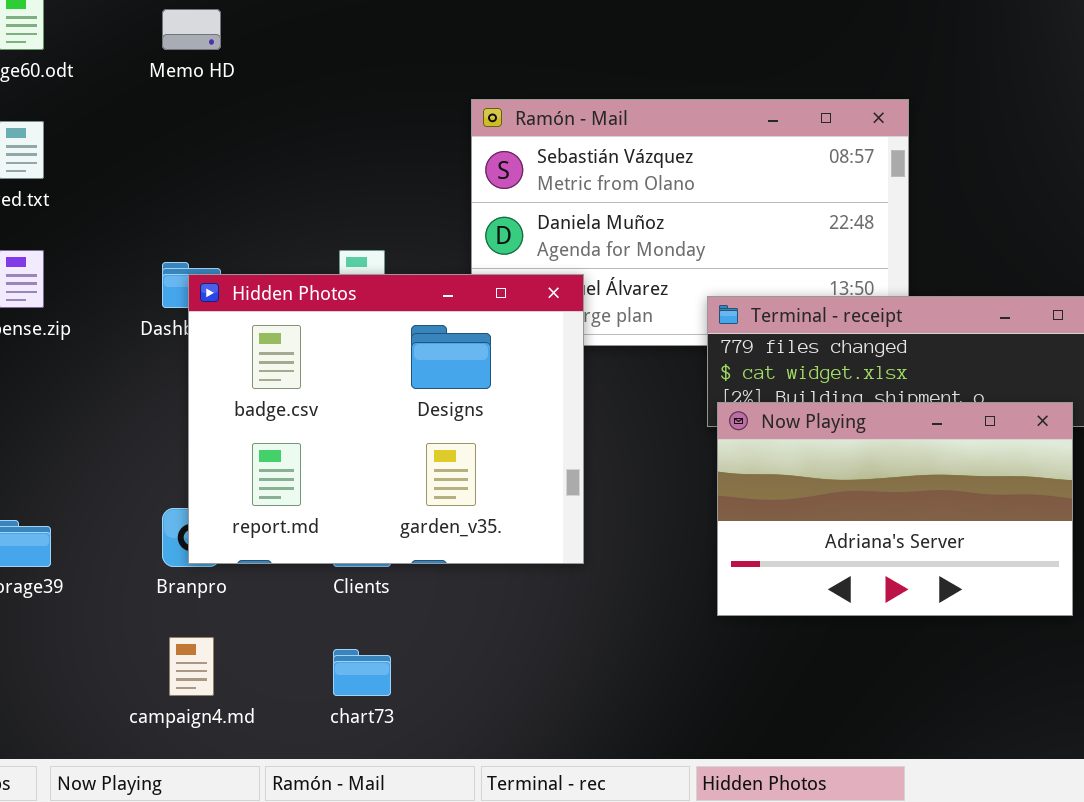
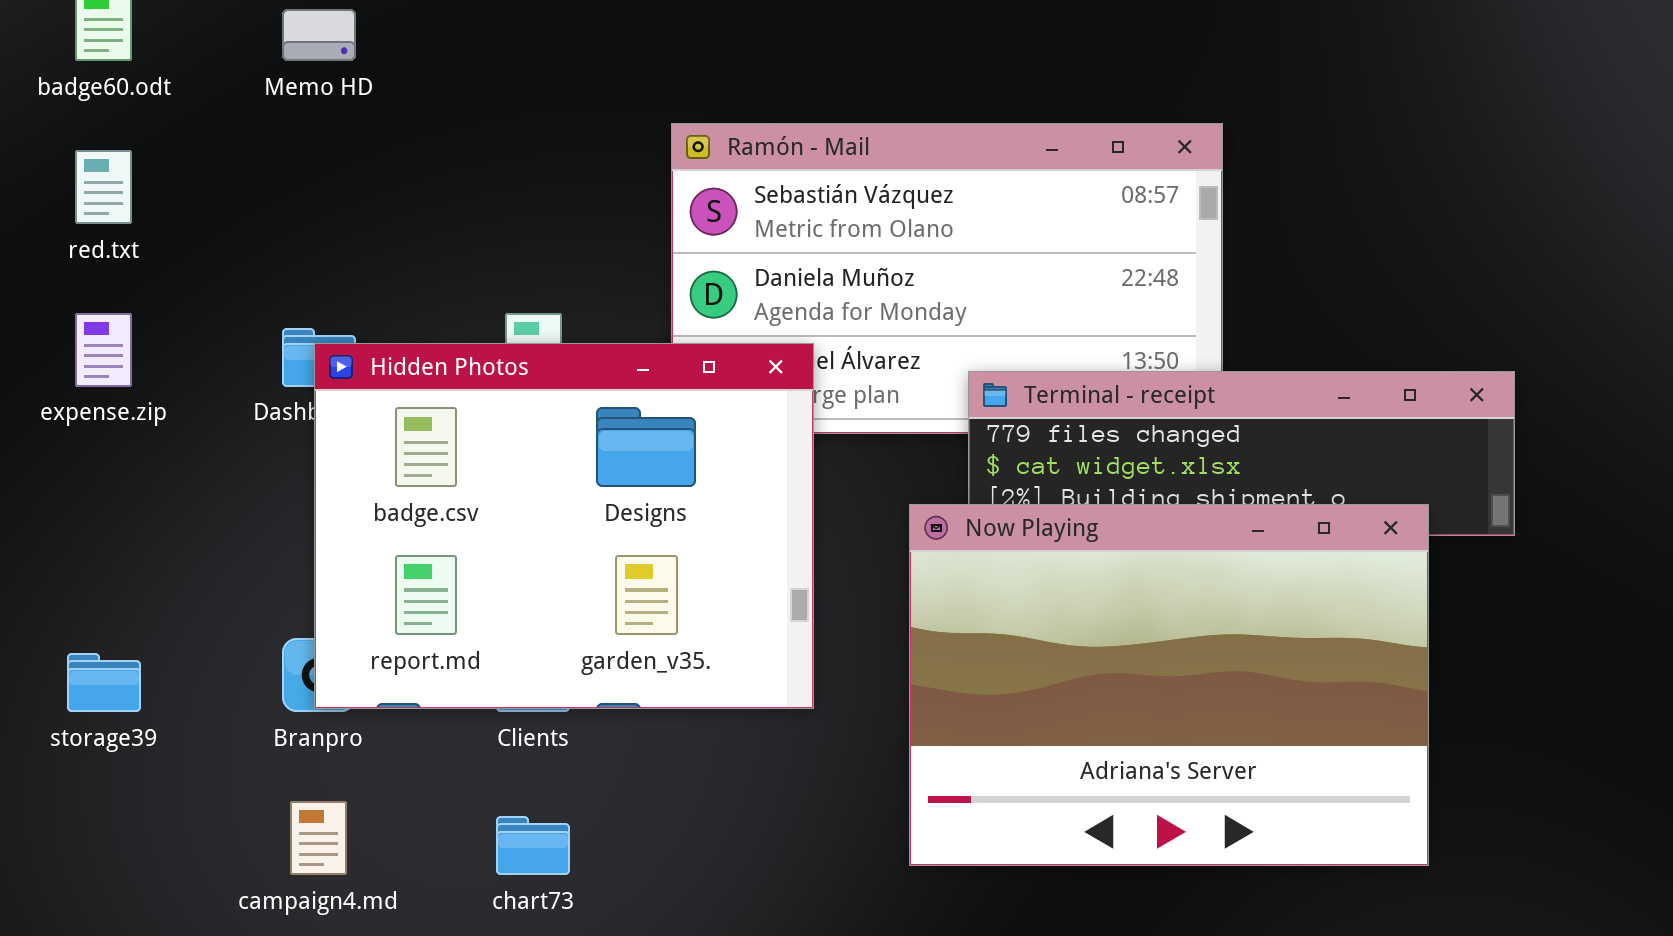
Now Playing: [717,402,1073,616] -> [909,504,1429,866], resized

